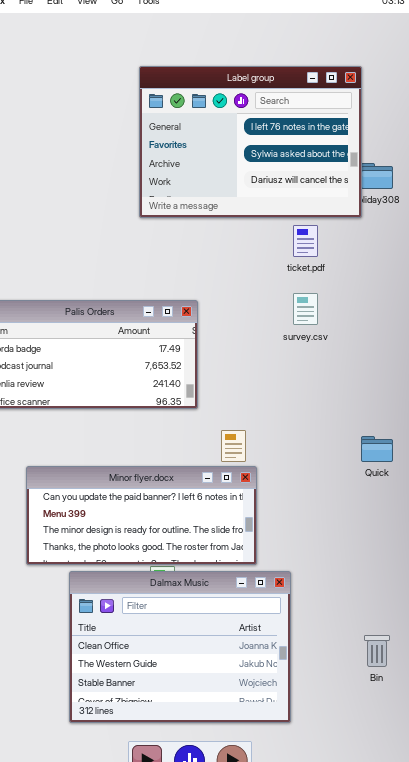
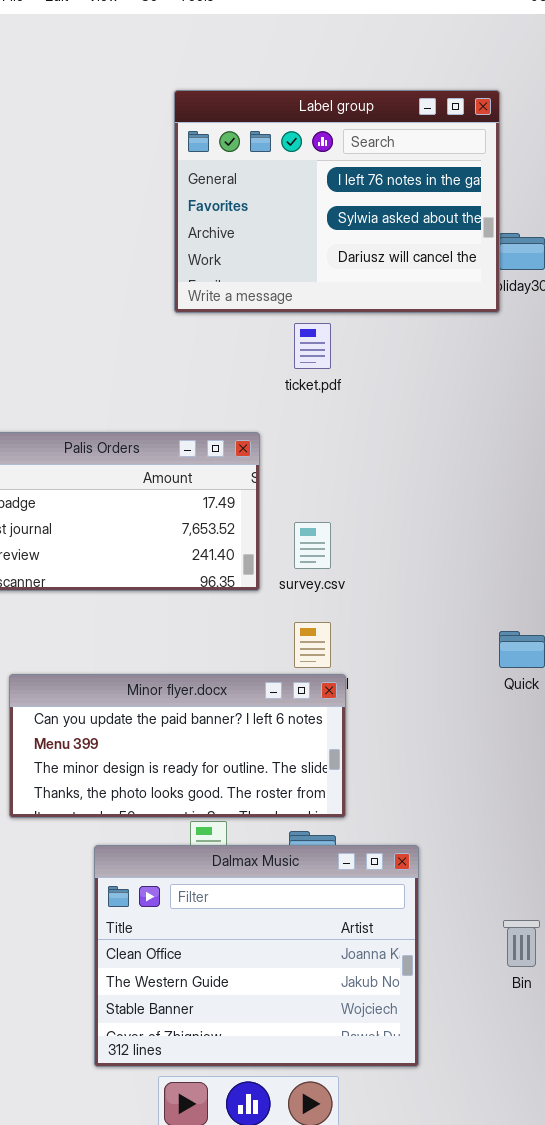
ticket.pdf: [293,225,318,257] -> [294,323,331,369], moved
survey.csv: [293,293,318,325] -> [294,522,331,569], moved
Dalmax Music: [69,571,291,723] -> [94,845,419,1067], moved

